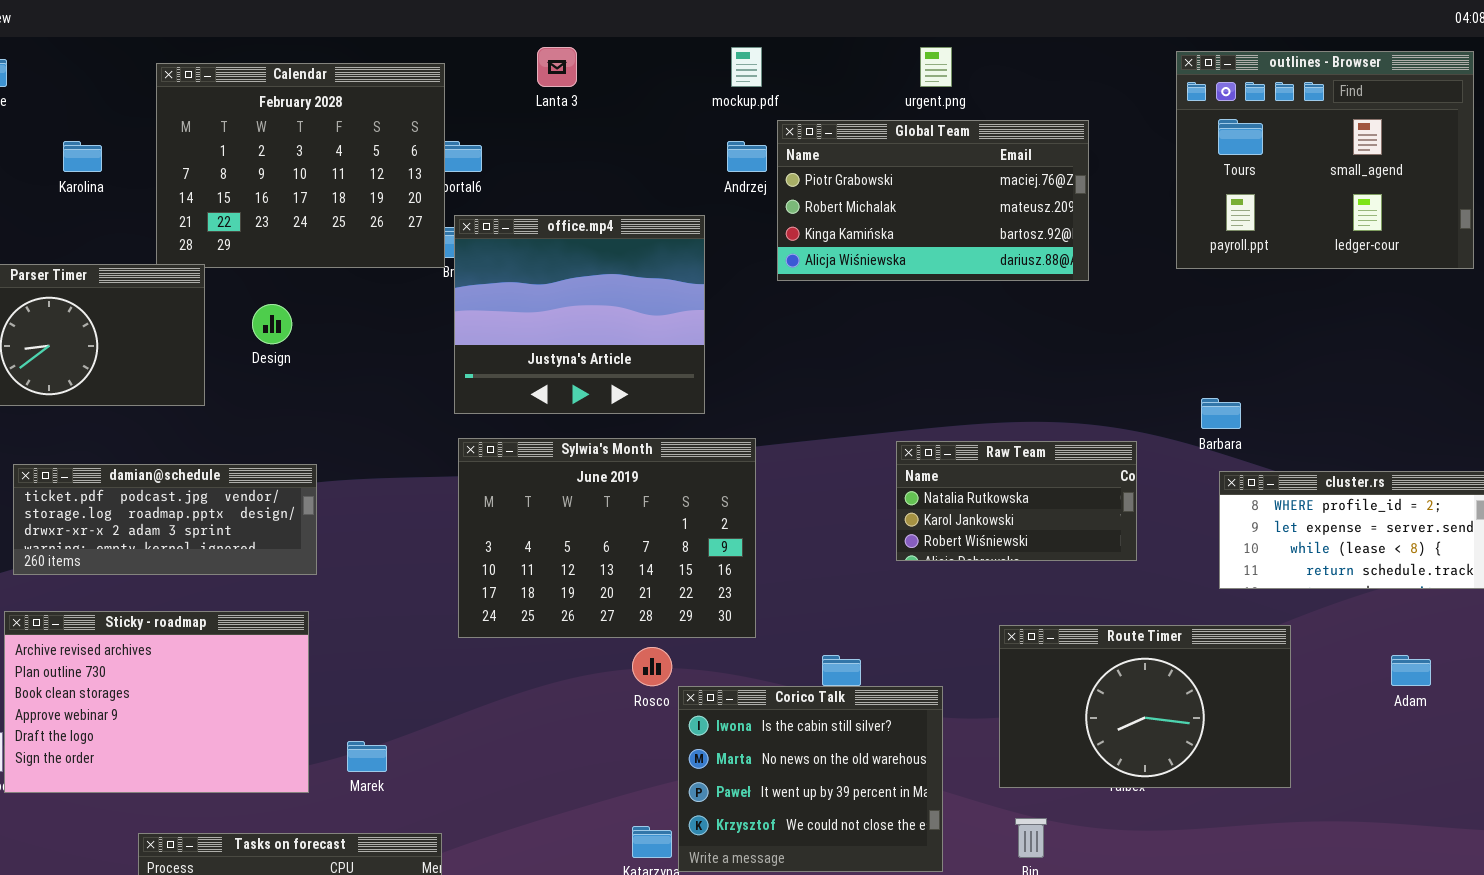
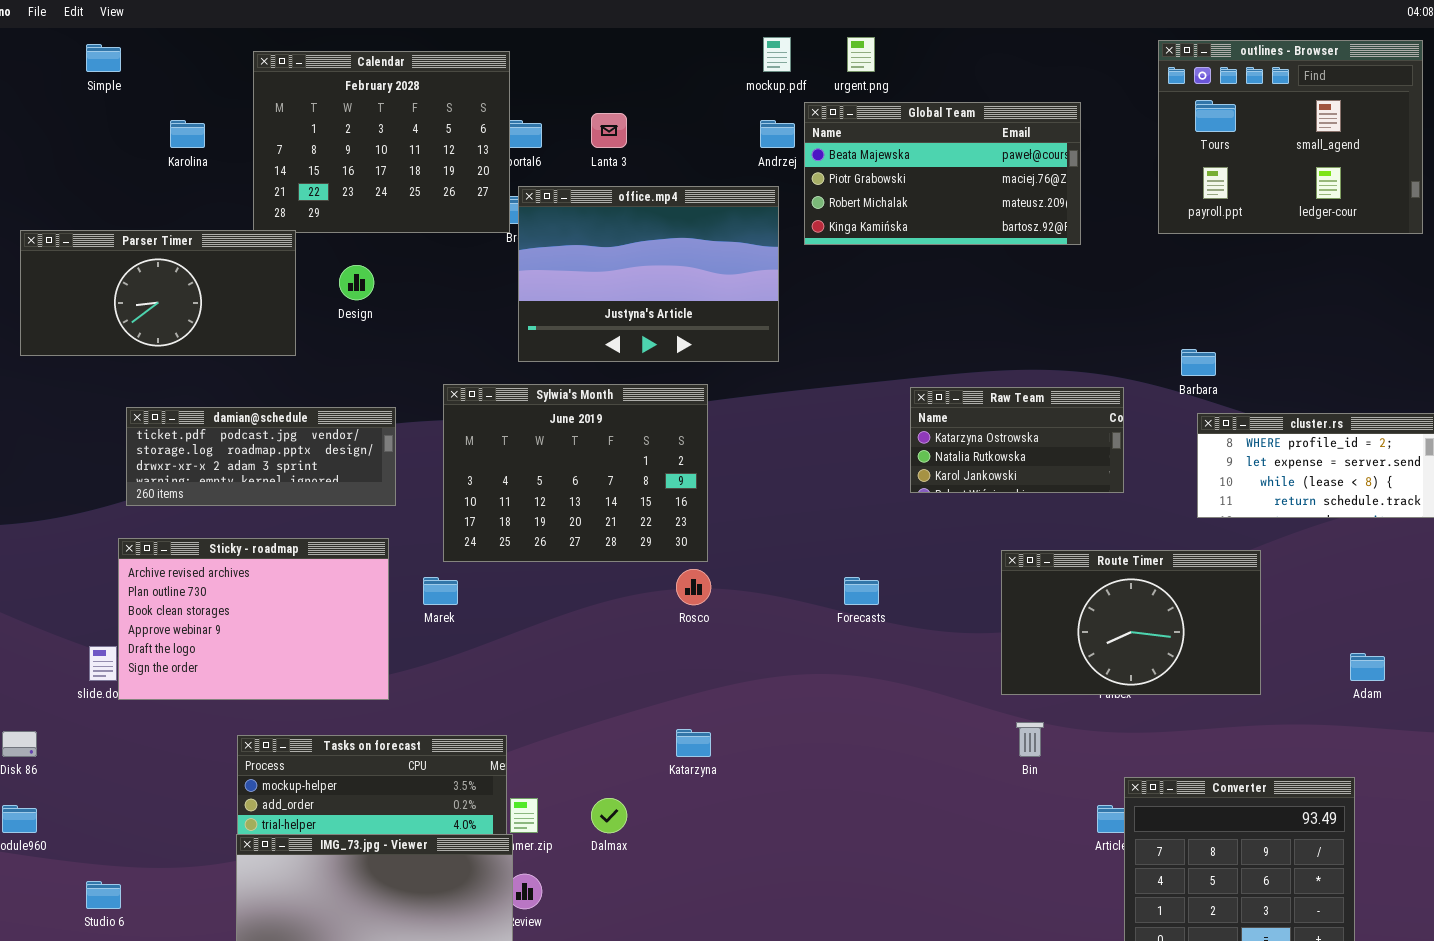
Lanta 3: [537,47,577,87] -> [591,113,627,148], moved
urgent.png: [920,47,952,87] -> [847,37,875,72], moved
Global Team: [777,120,1089,281] -> [804,102,1081,245], scrolled up 1 row
office.mp4: [454,215,705,414] -> [518,186,779,362], resized
Sylwia's Month: [458,438,756,638] -> [443,384,708,562], moved
Raw Team: [896,441,1137,561] -> [910,387,1124,493], scrolled up 1 row
Adam: [1391,655,1431,686] -> [1350,653,1385,681], moved
Corico Talk: [678,686,943,872] -> none, closed
Marek: [347,741,387,772] -> [423,577,458,605], moved

